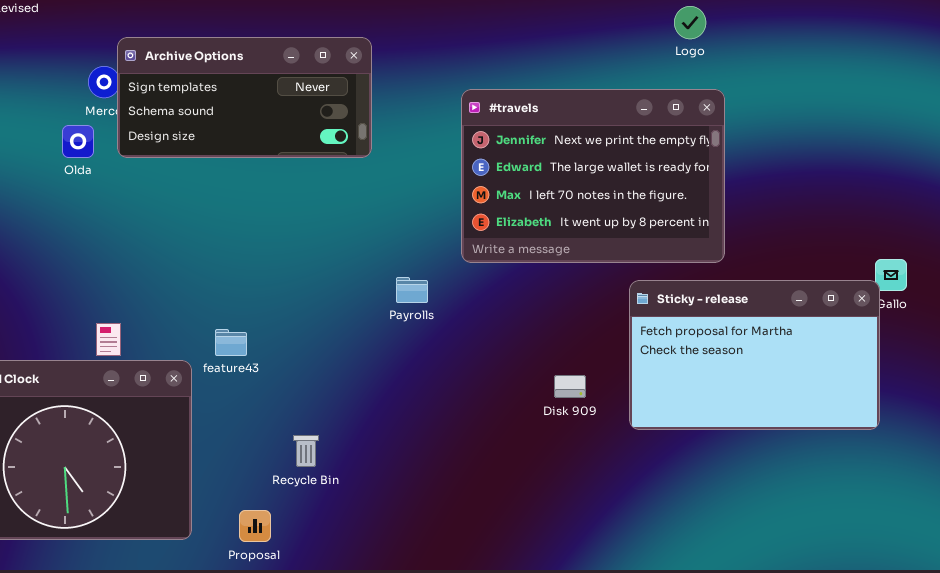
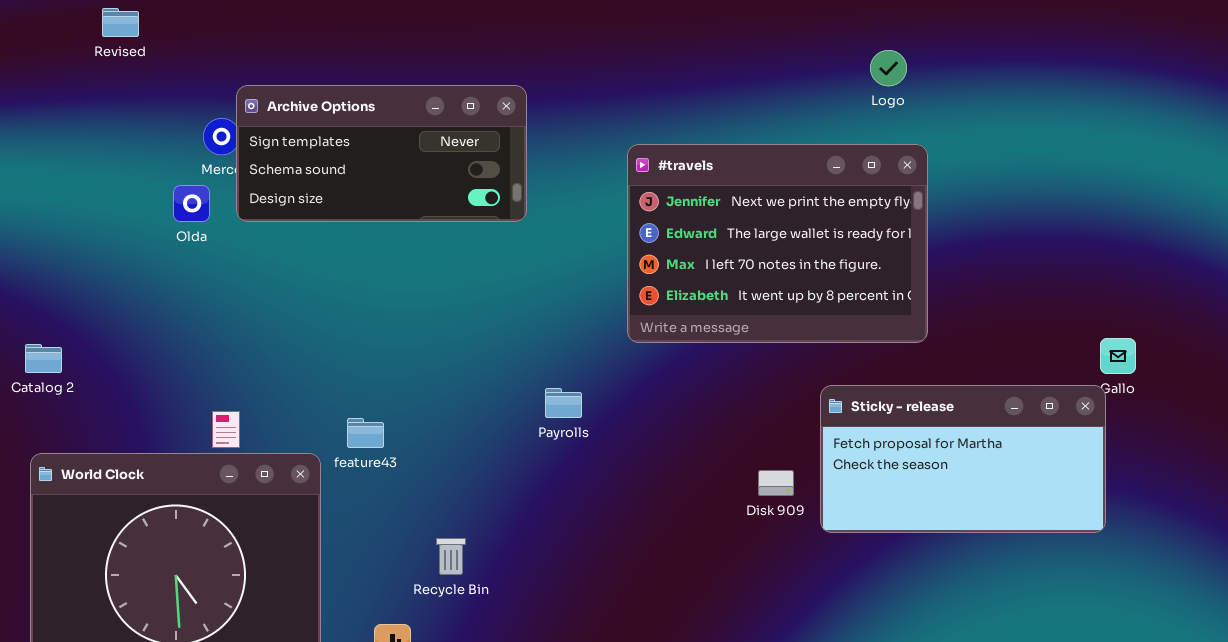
Payrolls: [396,277,428,303] -> [545,388,582,418], moved
Sticky - release: [629,280,880,430] -> [820,385,1106,533], resized
Disk 909: [554,375,586,398] -> [758,470,794,496], moved

